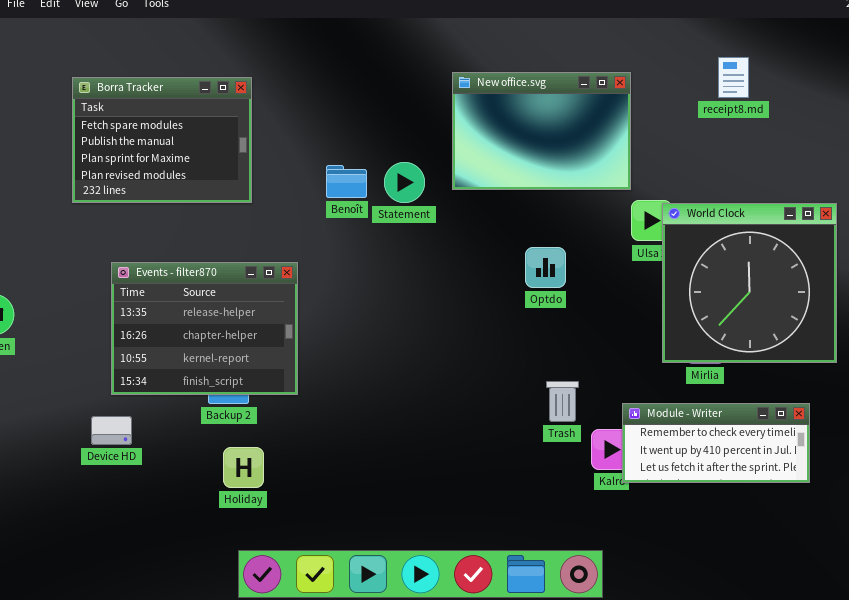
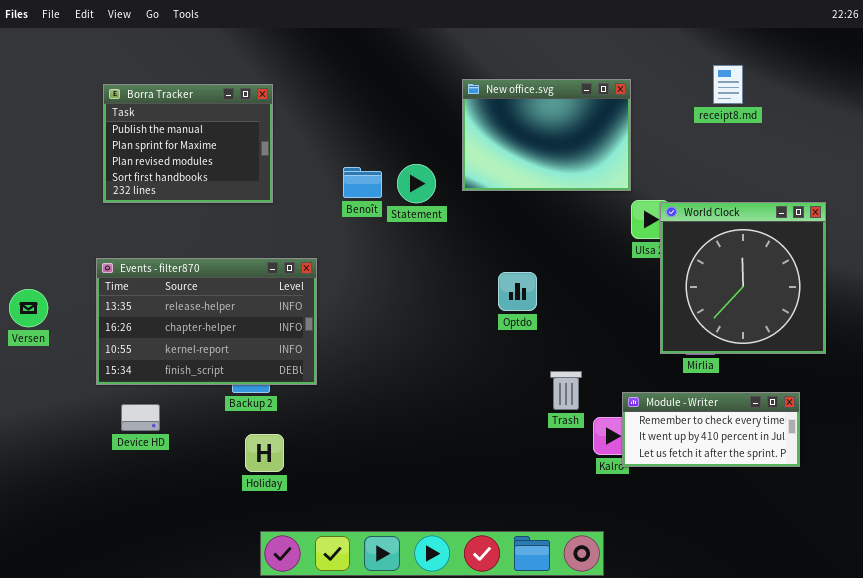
Borra Tracker: [72,77,252,203] -> [103,84,273,203], scrolled down 1 row
Optdo: [525,247,566,288] -> [498,272,537,311], moved
Events - filter870: [111,262,298,395] -> [96,258,317,385], resized

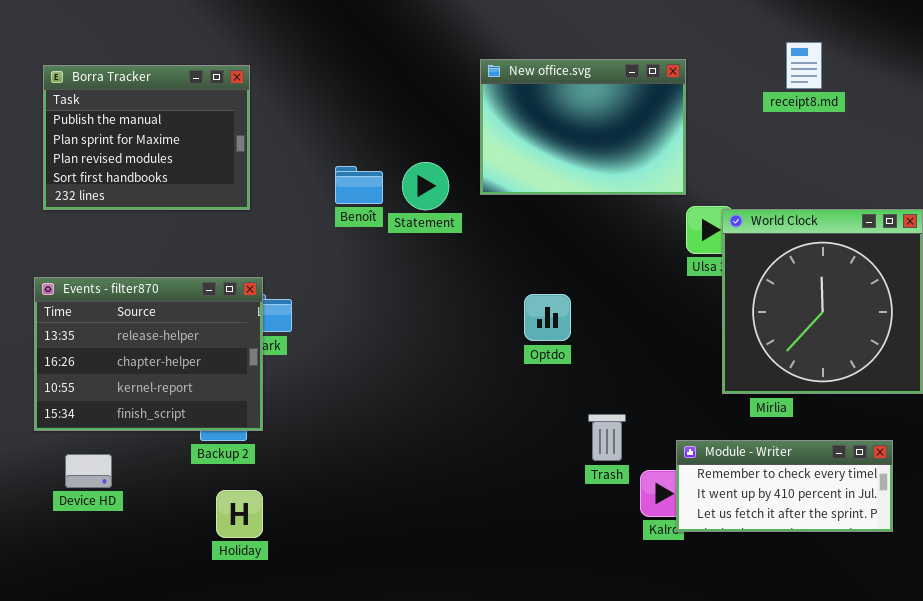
Events - filter870: [96,258,317,385] -> [34,277,263,431], resized

